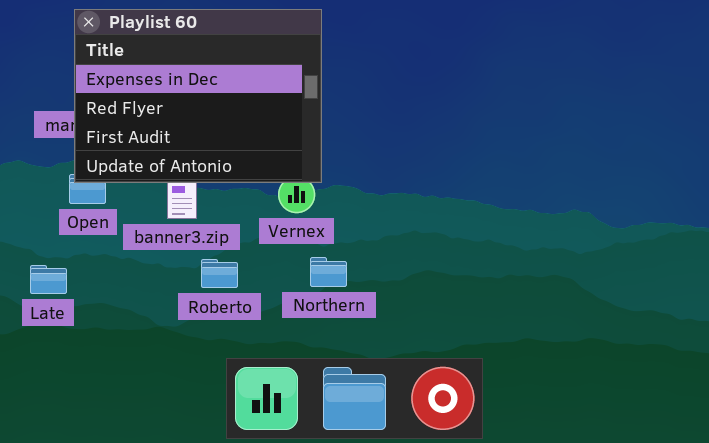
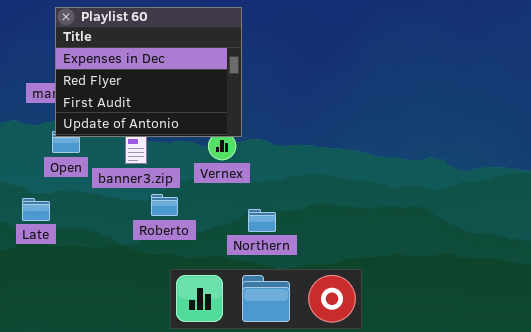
Northern: [310,257,347,287] -> [248,209,276,232], moved

